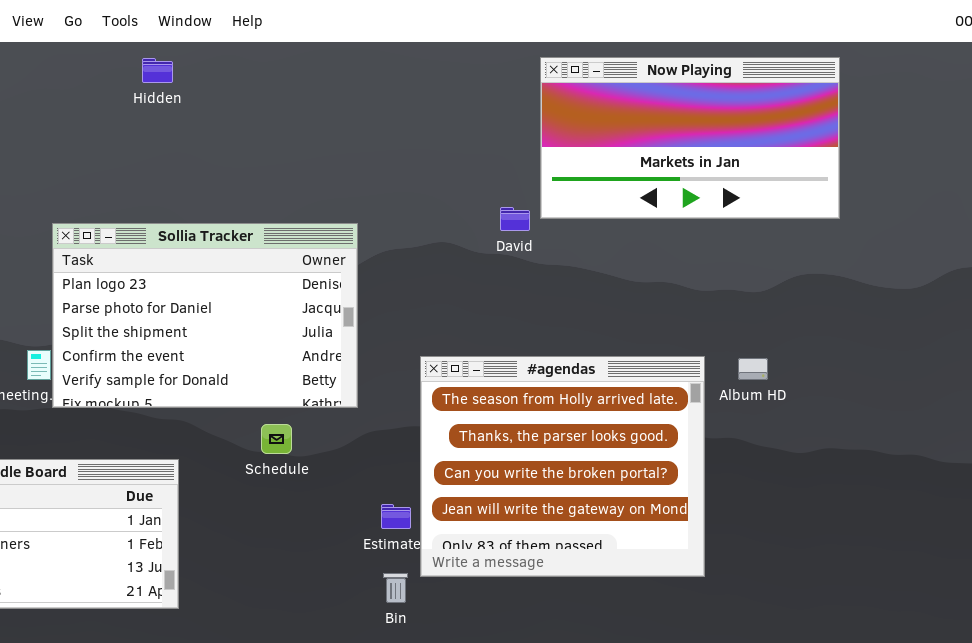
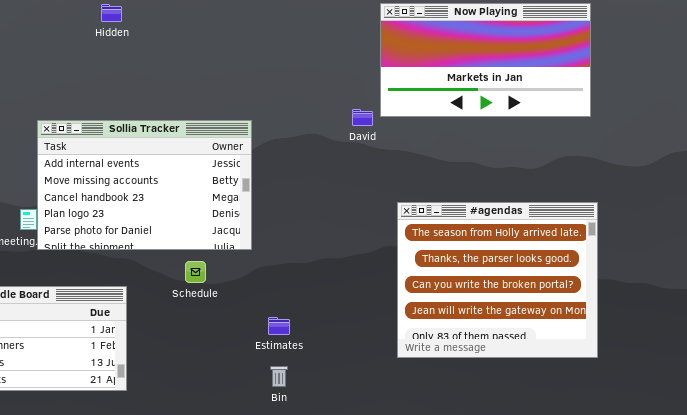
Sollia Tracker: [52,223,358,408] -> [37,120,252,250], scrolled up 3 rows
#agendas: [420,356,705,577] -> [397,202,598,358], moved

